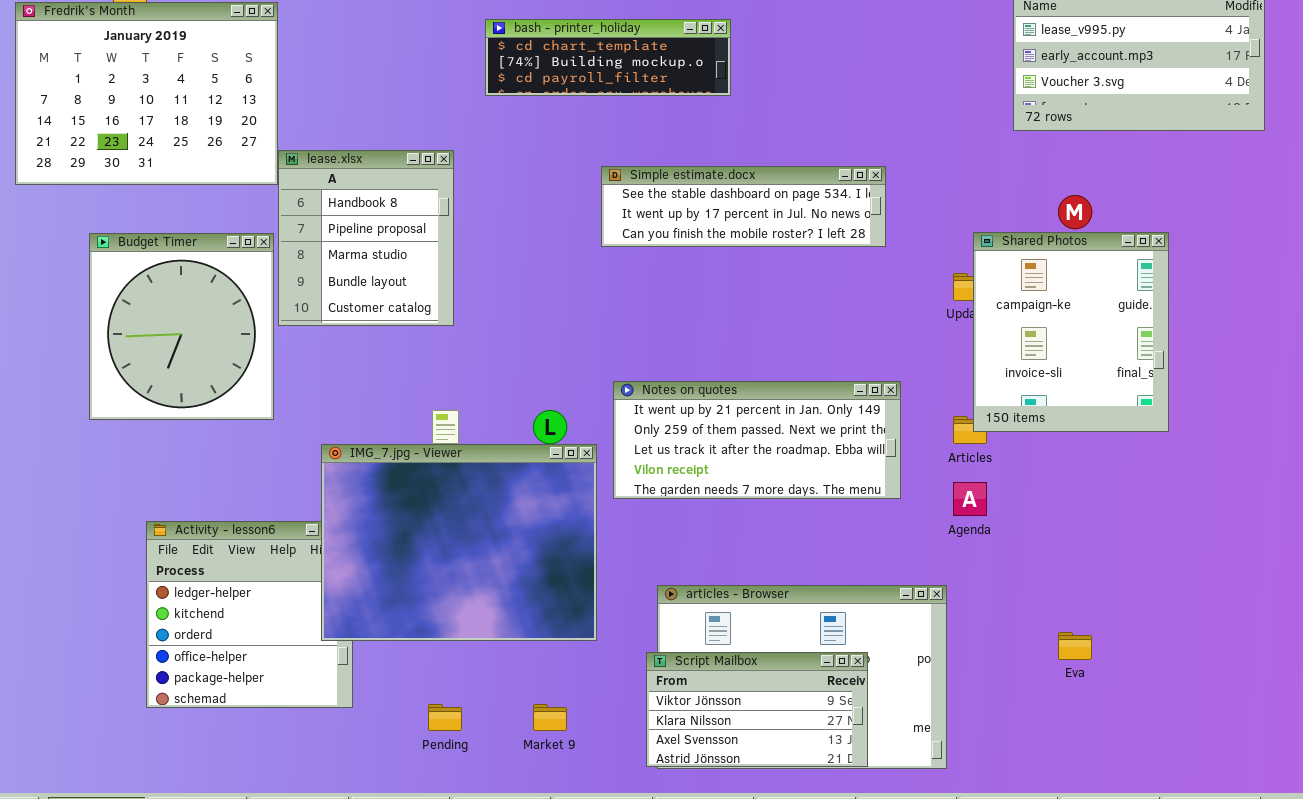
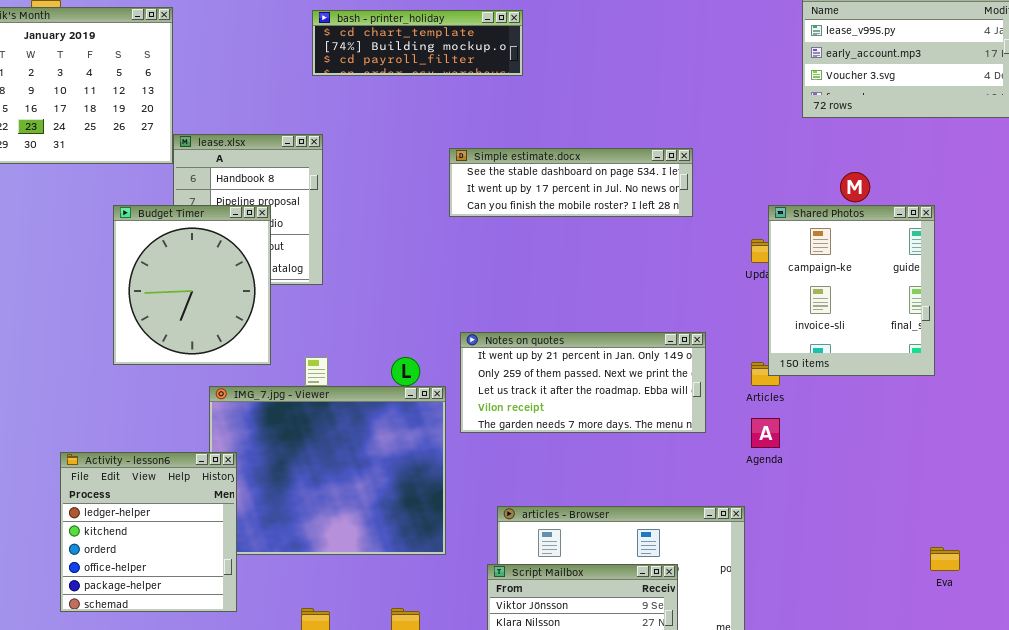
bash - printer_holiday: [485,19,731,96] -> [312,10,523,76], moved
Budget Timer: [89,233,274,420] -> [113,205,271,365], moved
Activity - lesson6: [146,521,353,708] -> [60,452,237,612], raised
Eva: [1058,632,1092,660] -> [930,547,960,571], moved

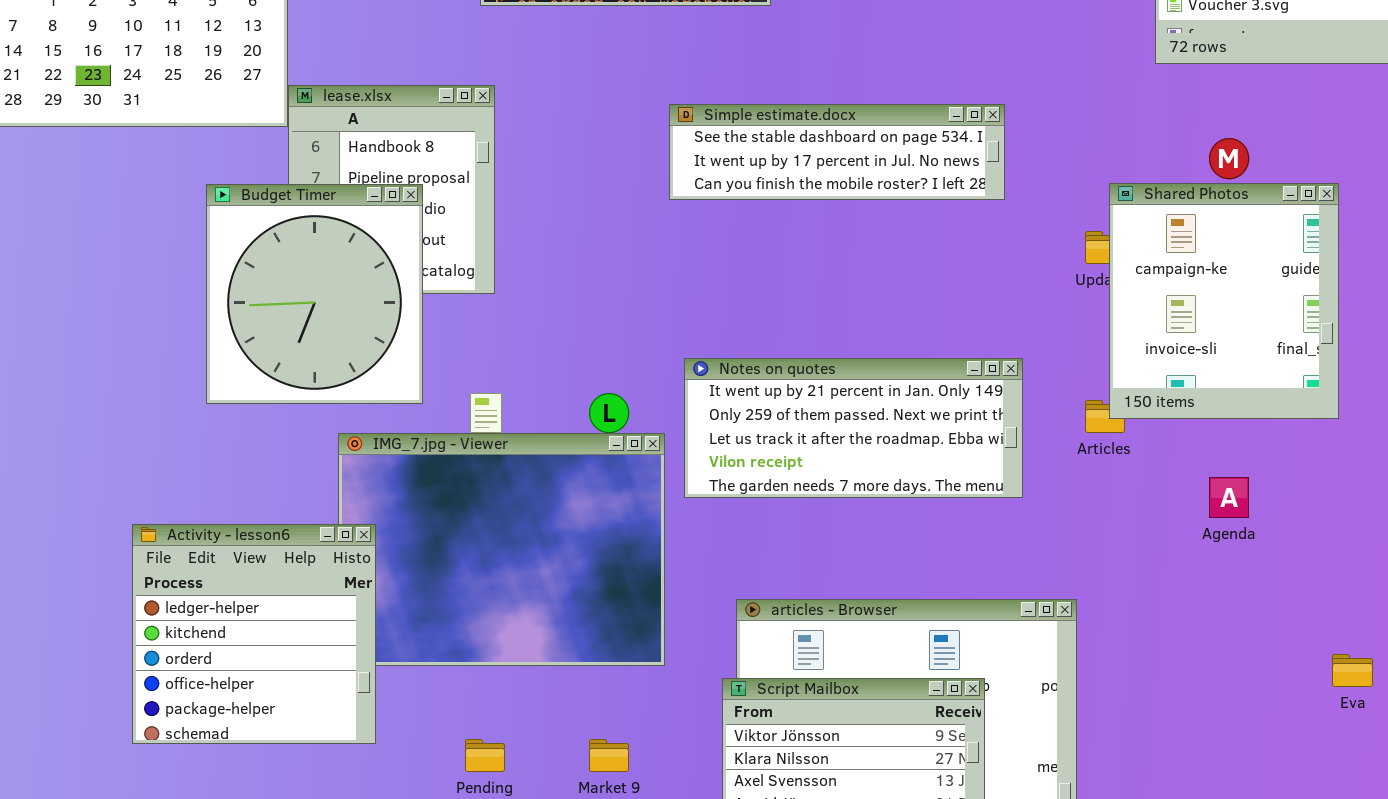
Agenda: [751,418,780,448] -> [1209,477,1249,518], moved

